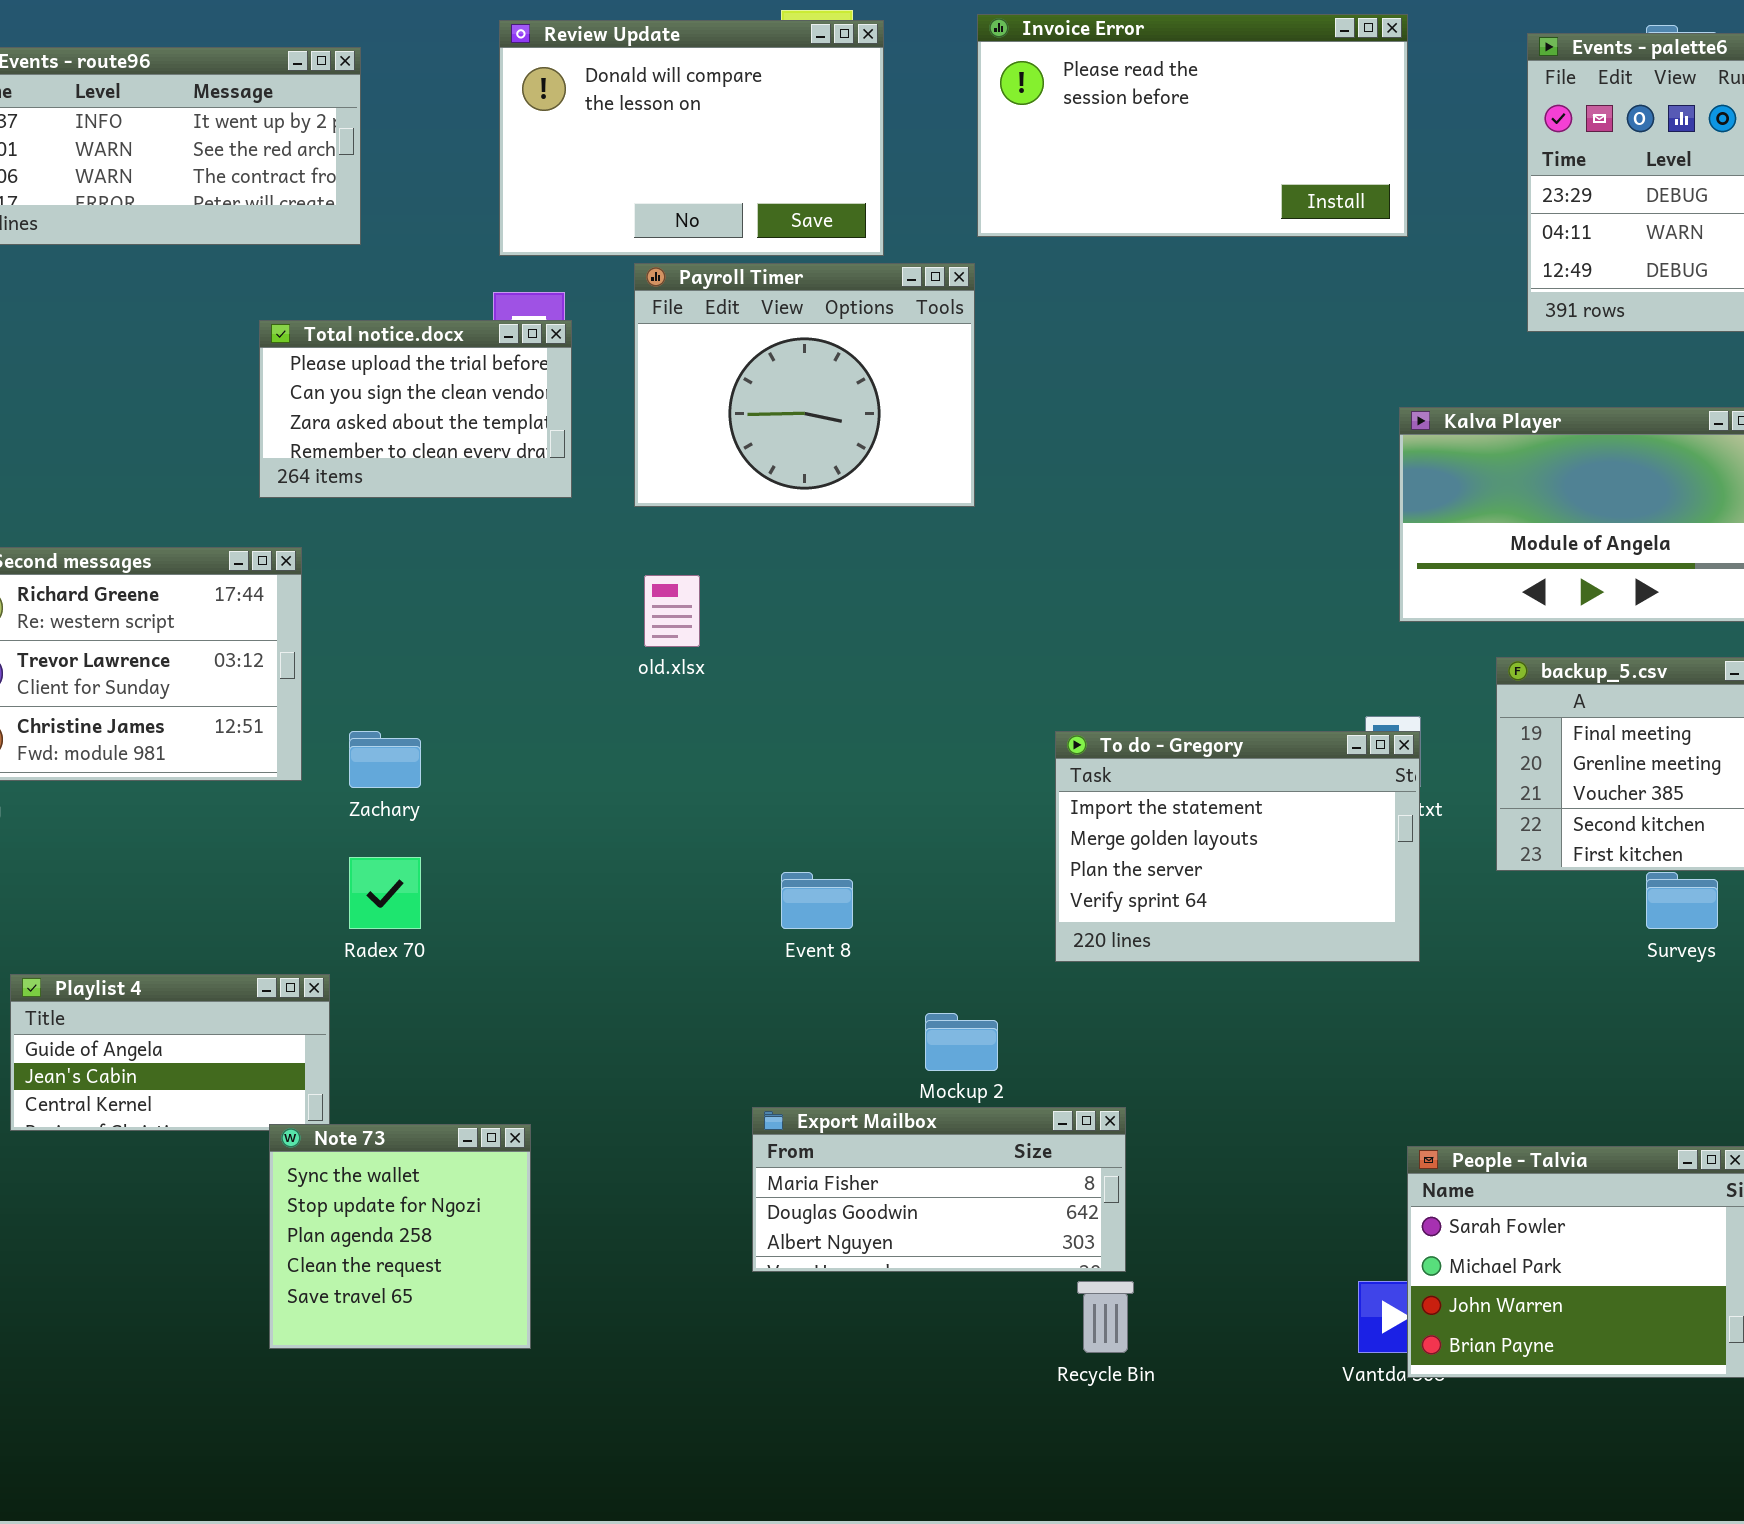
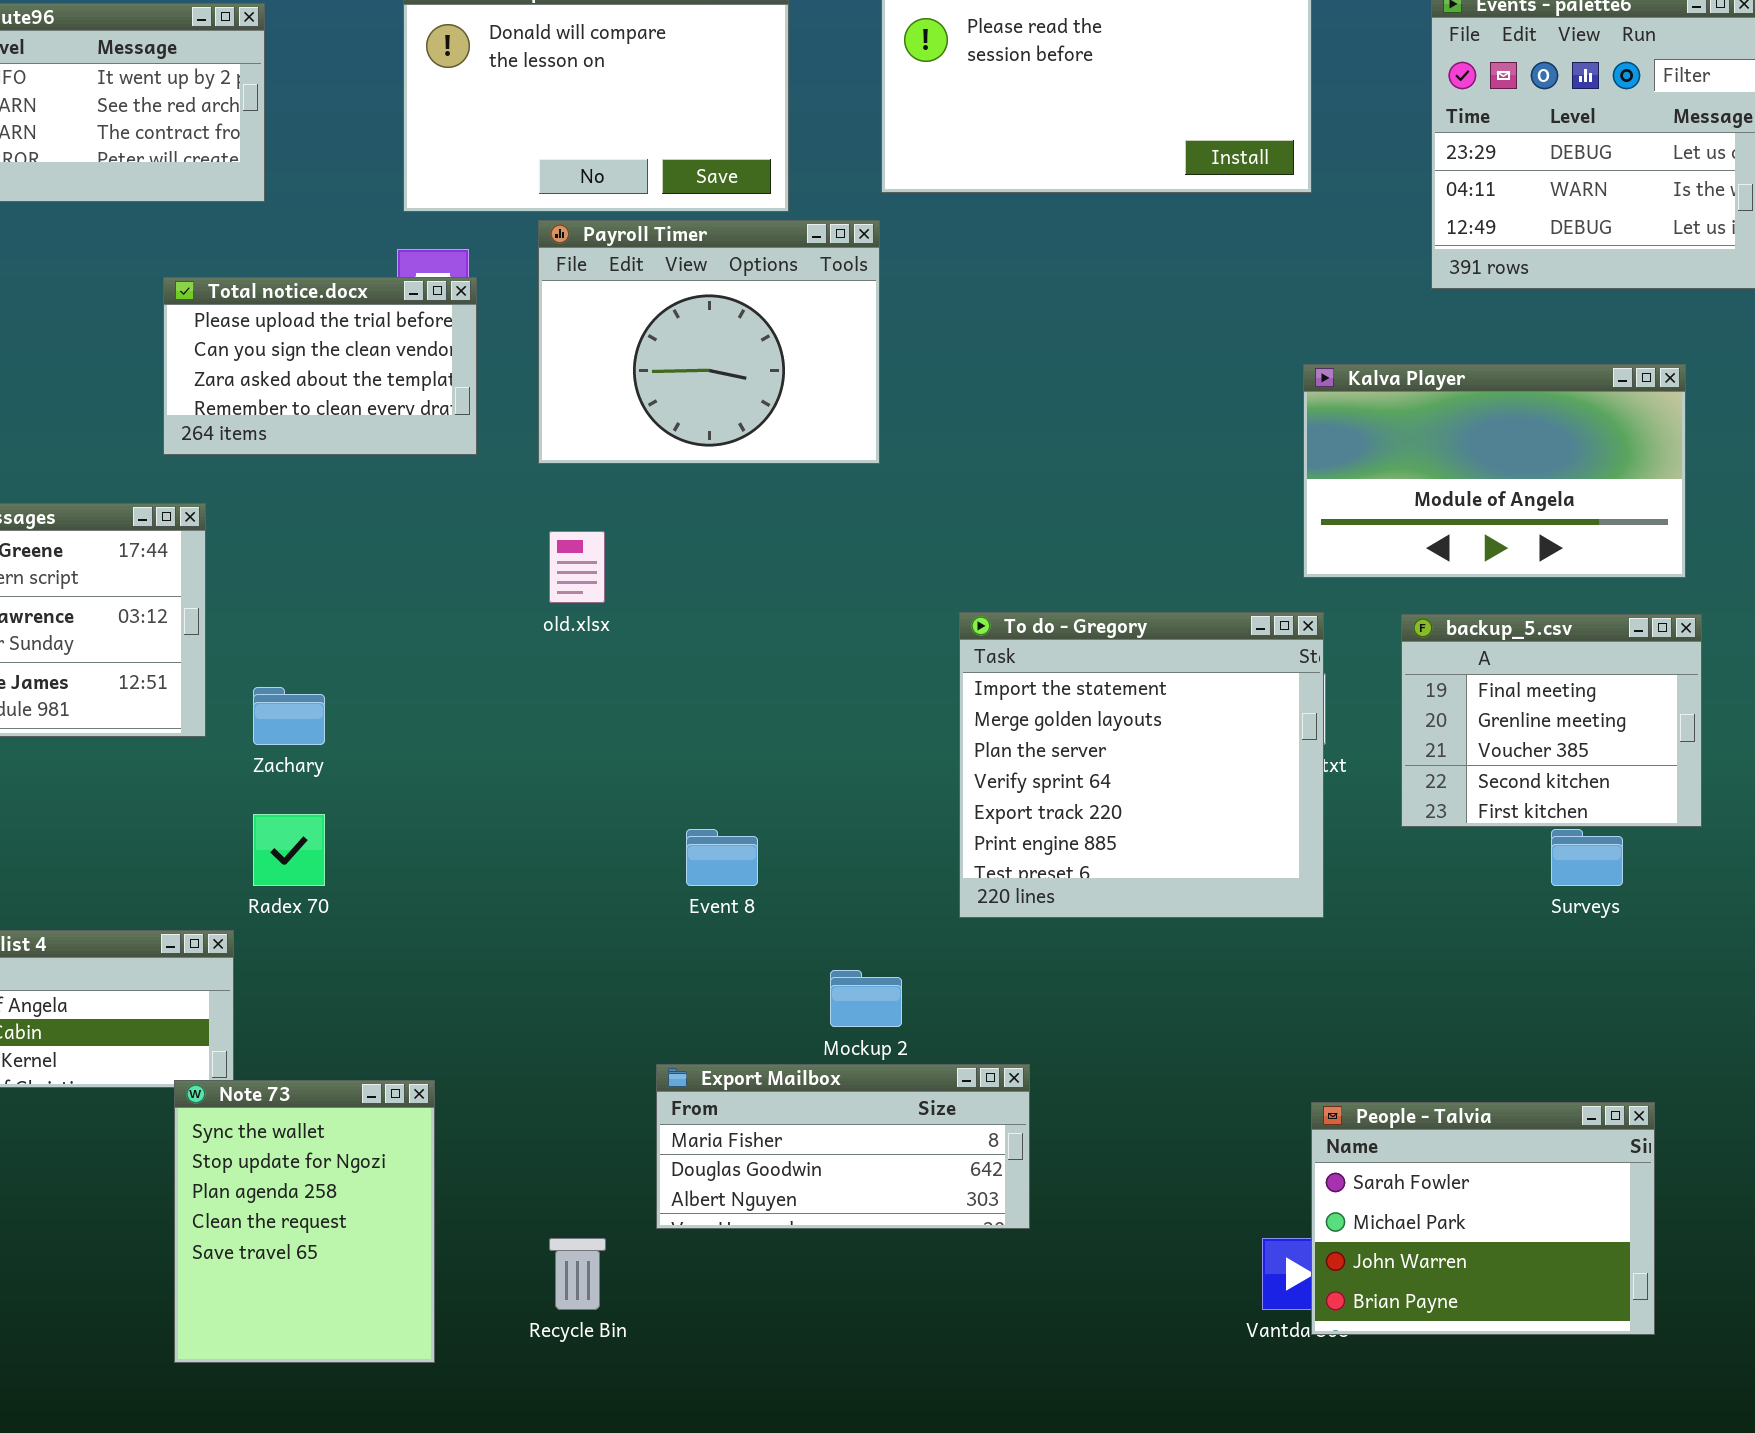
To do - Gregory: [1055,731,1420,962] -> [959,612,1324,918], resized
Note 73: [269,1124,531,1349] -> [174,1080,435,1363], resized
Recycle Bin: [1077,1281,1134,1353] -> [549,1238,606,1310], moved

